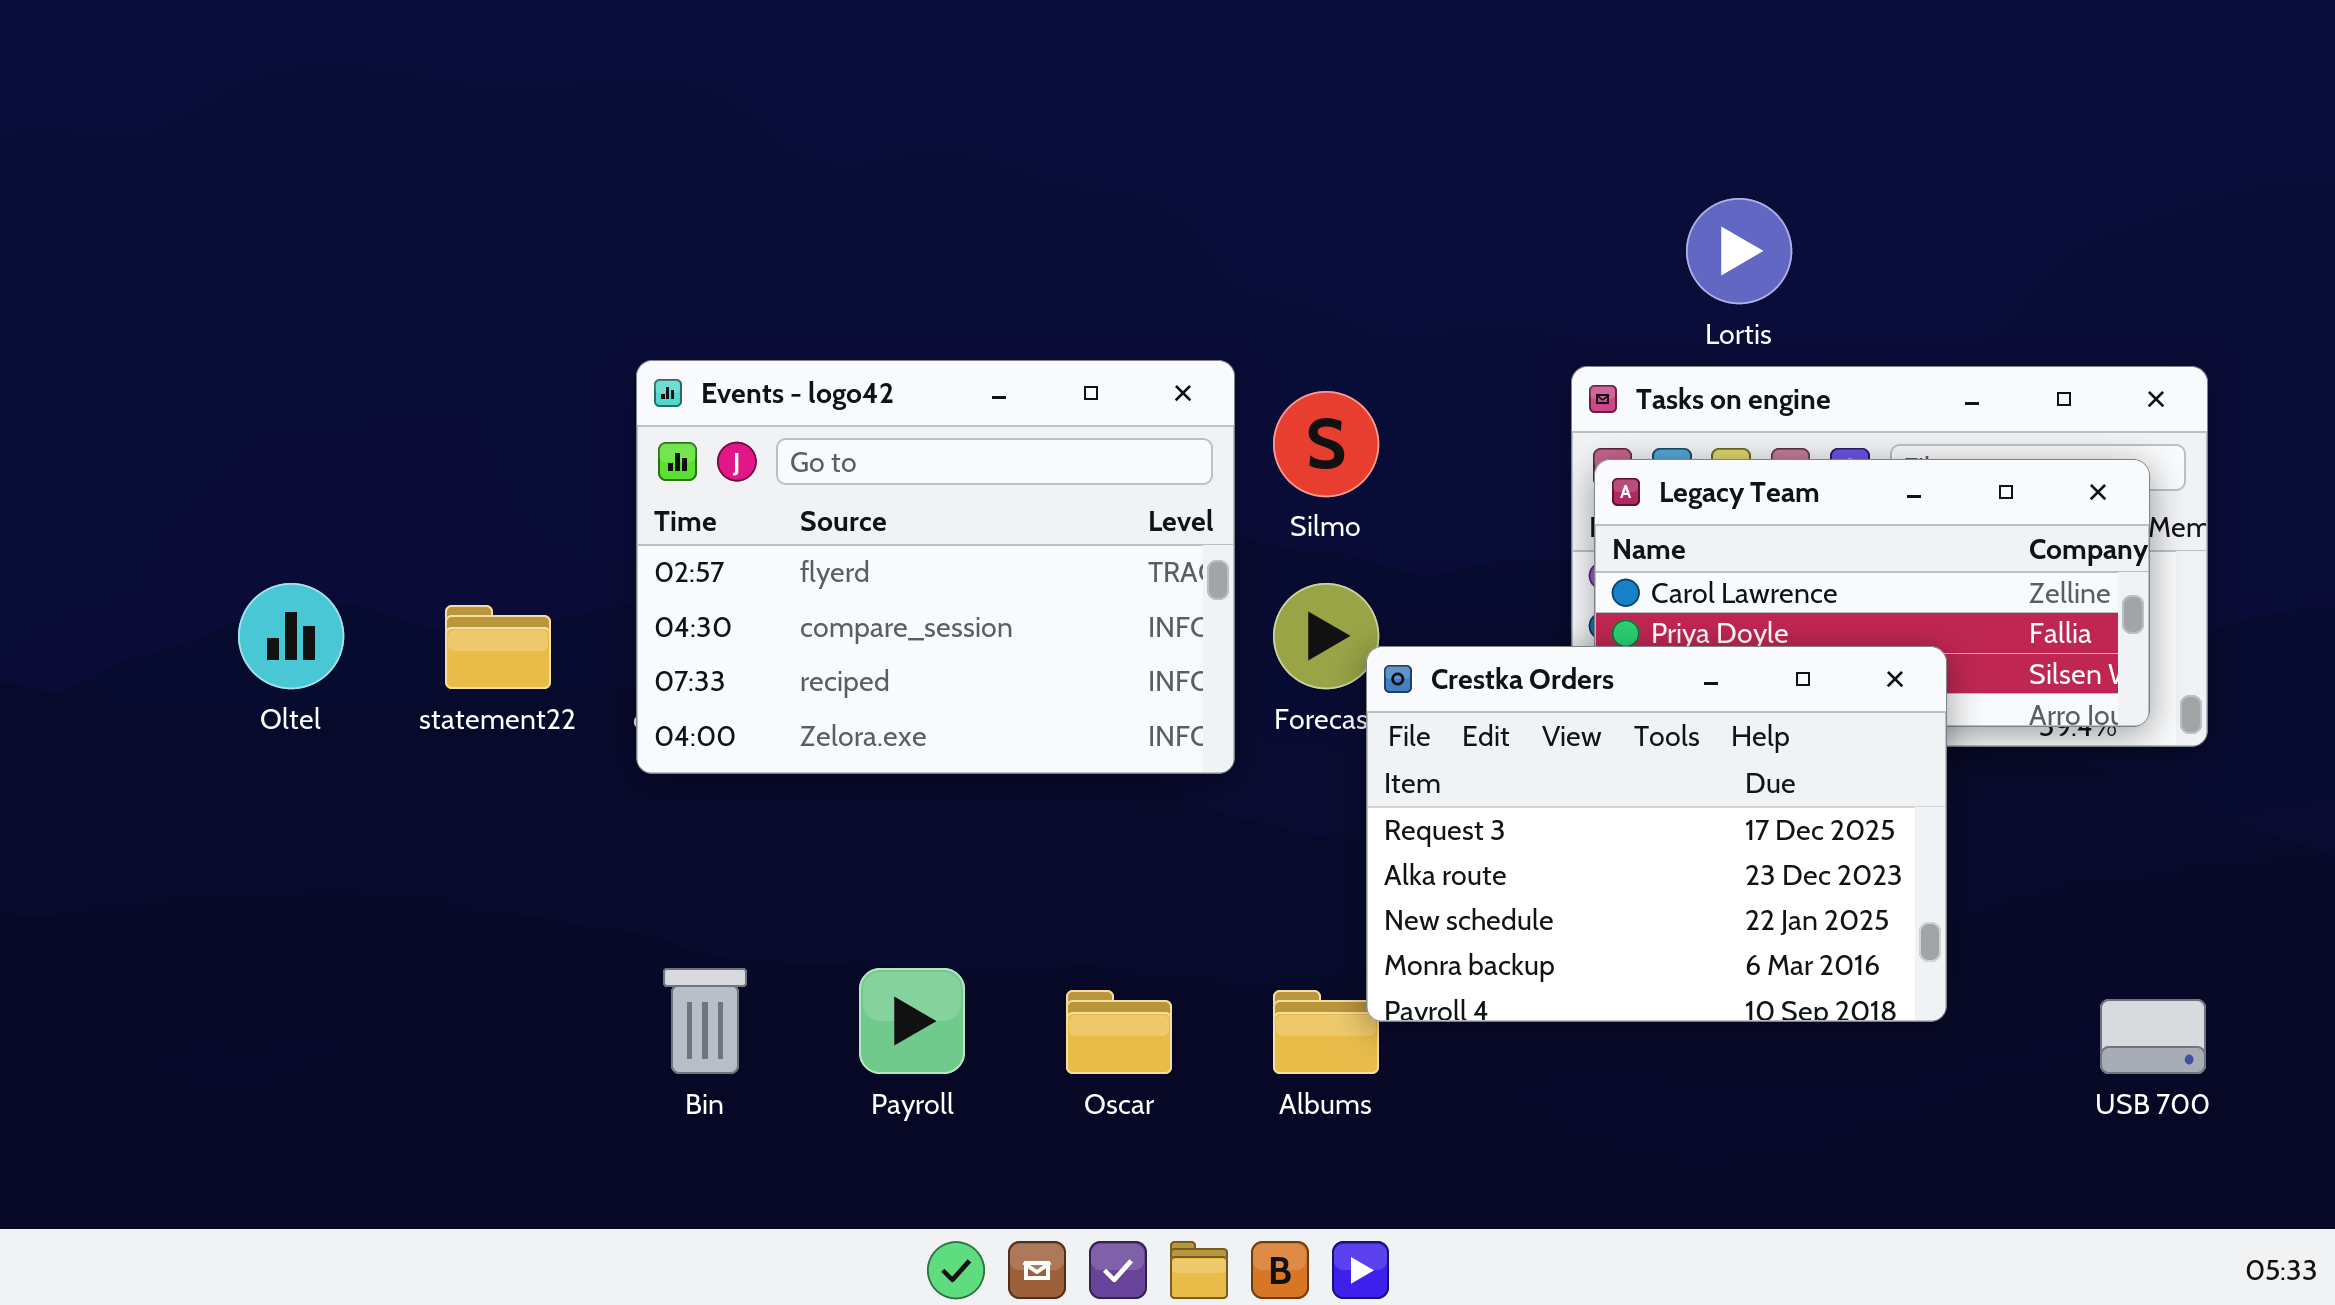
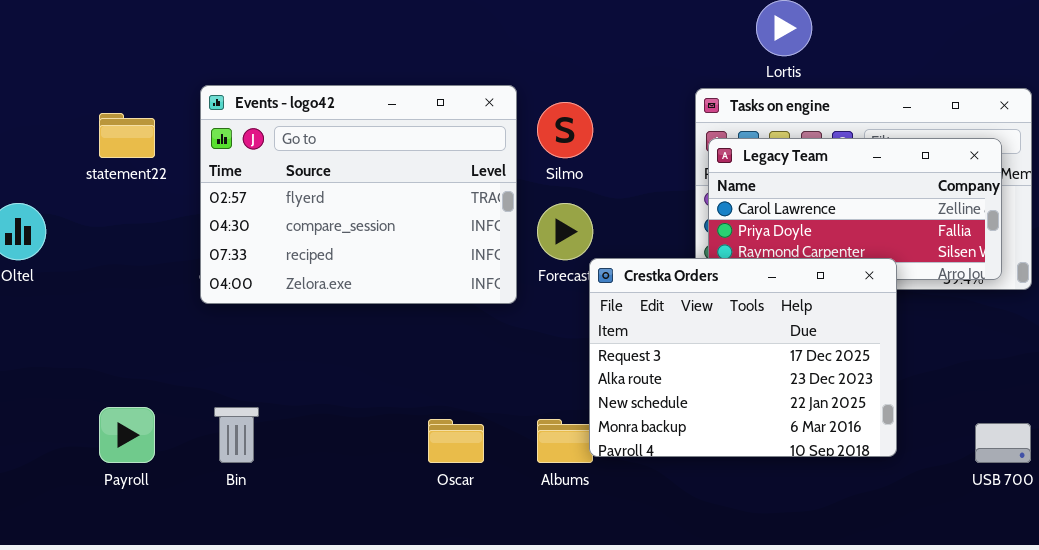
statement22: [445,605,551,689] -> [99,113,155,158], moved
Crestka Orders: [1366,646,1947,1022] -> [589,258,897,457], moved
Payroll: [859,968,965,1074] -> [99,407,155,463], moved

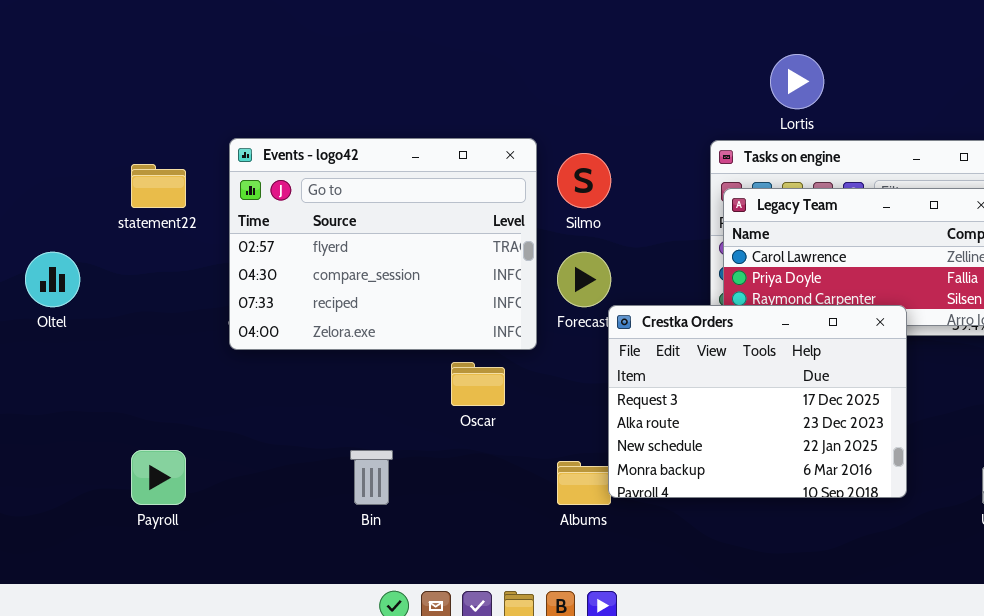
Bin: [214,407,259,463] -> [350,450,393,505], moved
Oscar: [428,419,484,463] -> [451,362,505,406], moved

